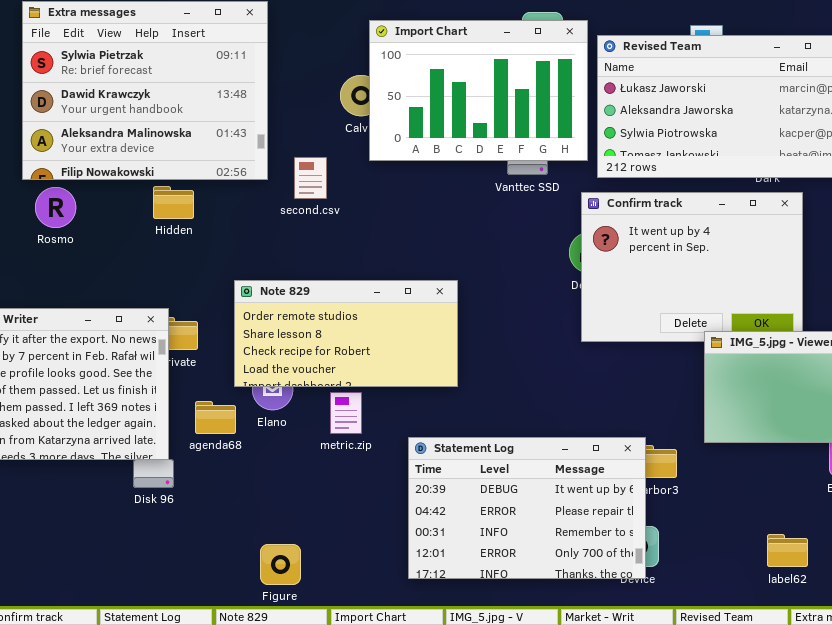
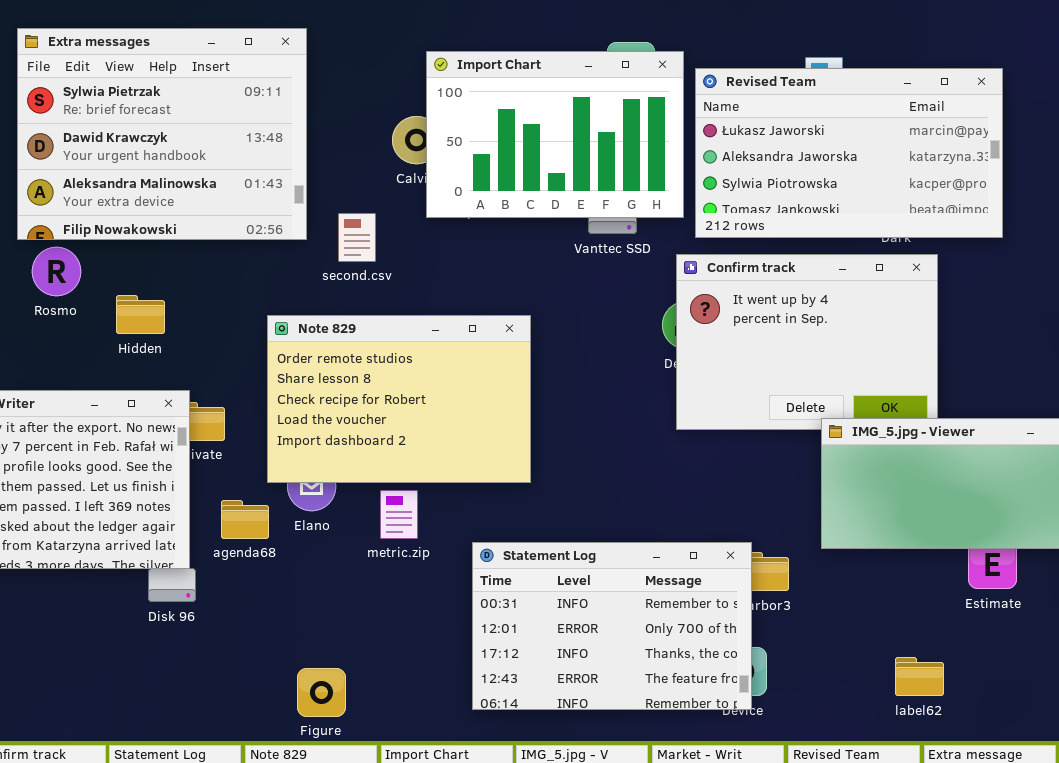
Hidden: [153,186,194,219] -> [116,295,165,334], moved
Note 829: [234,280,458,387] -> [267,315,531,483], resized
Statement Log: [408,437,646,579] -> [472,542,752,710], scrolled down 2 rows

